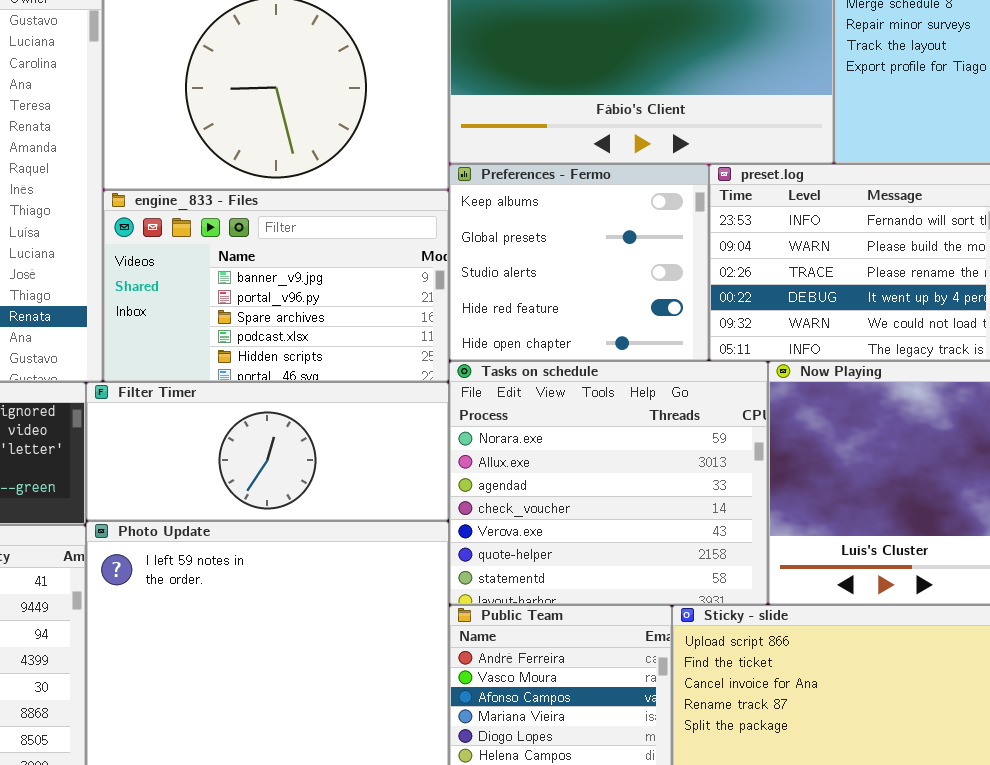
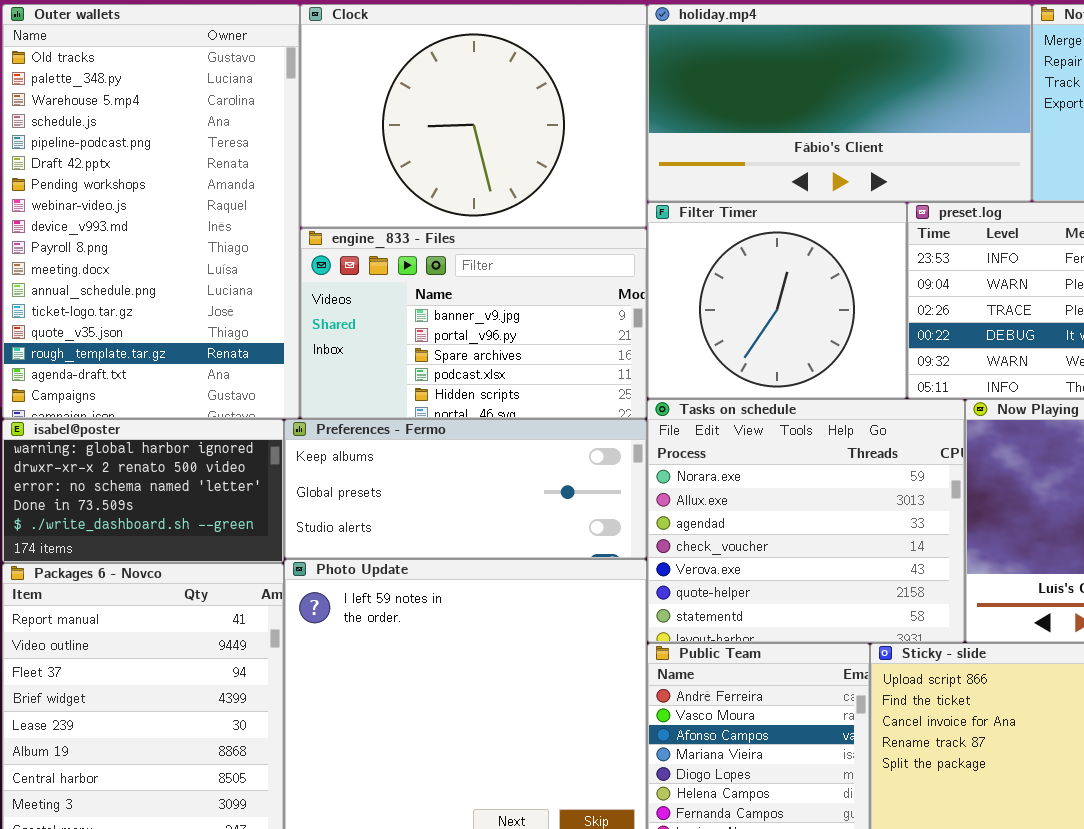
Preferences - Fermo: [449,164,709,361] -> [284,419,647,559], moved, resized
Filter Timer: [86,382,449,521] -> [647,202,907,399], moved, resized

